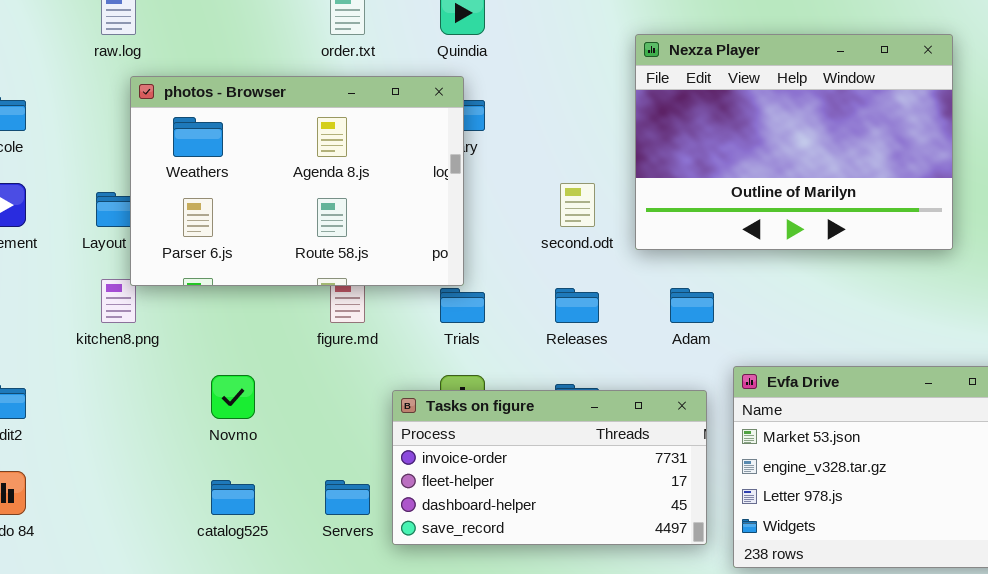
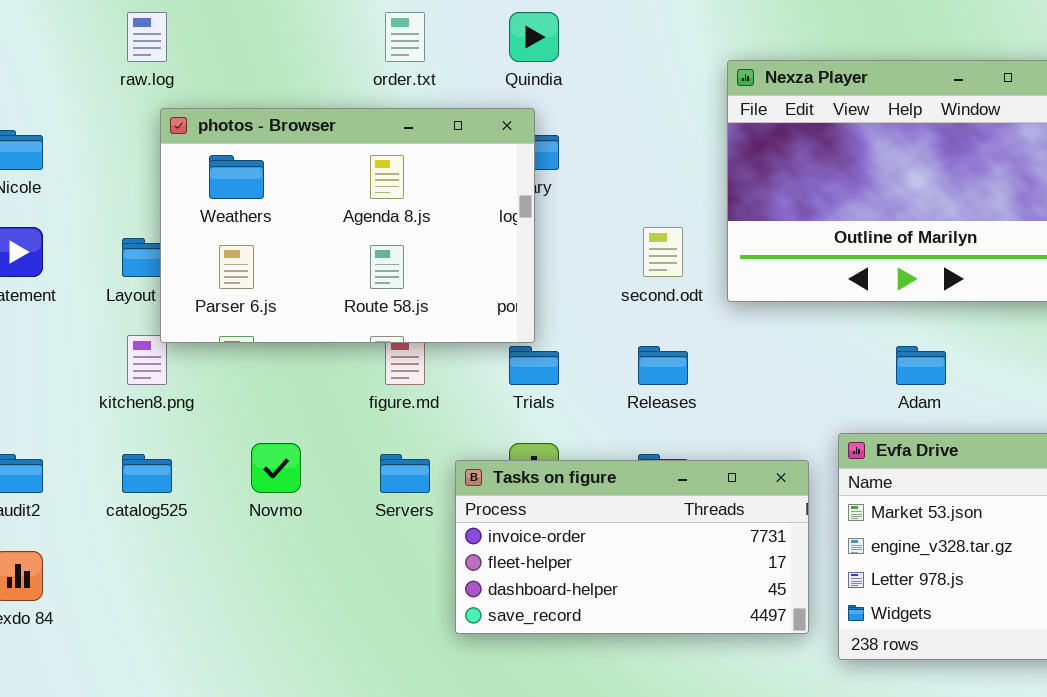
Adam: [670,288,714,323] -> [896,346,946,385], moved
catalog525: [211,480,255,515] -> [122,454,172,493], moved
Servers: [325,480,370,515] -> [380,454,430,493], moved

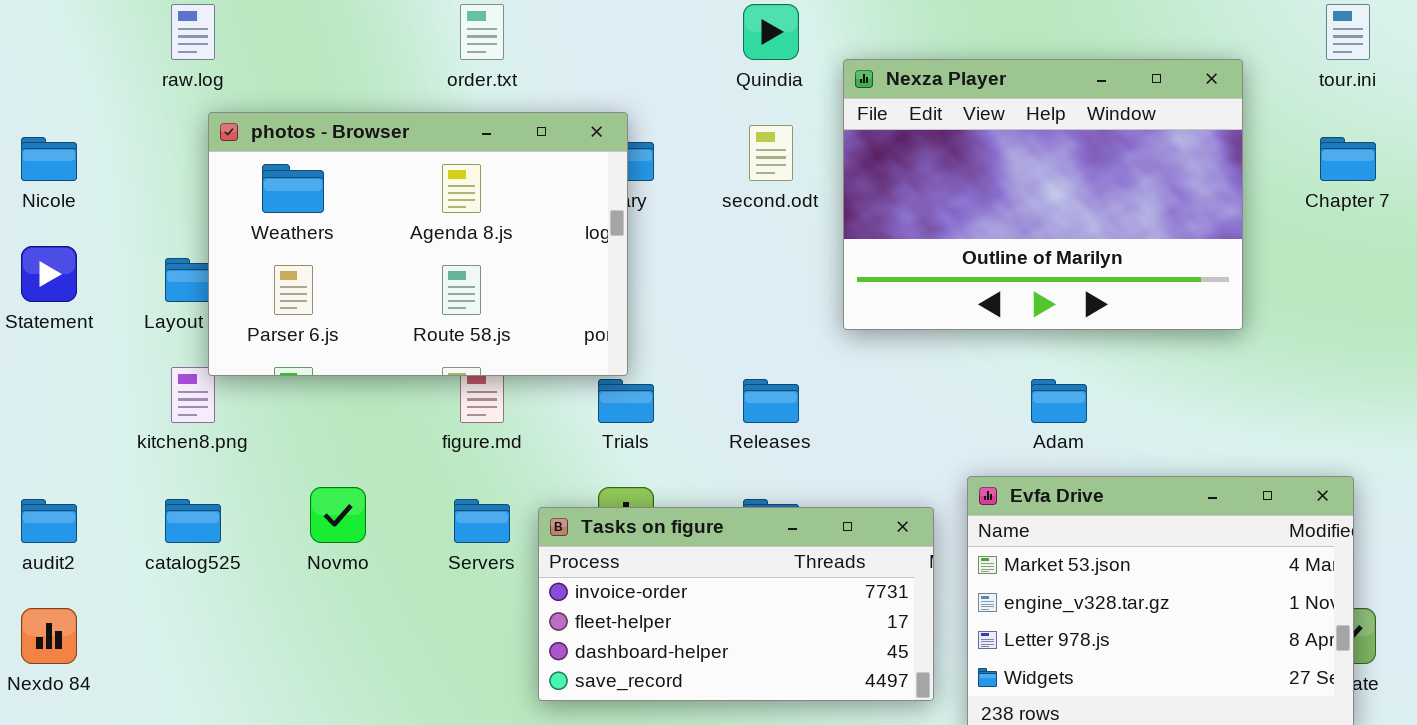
Quindia: [509,12,559,62] -> [743,4,799,60], moved
second.odt: [643,227,683,277] -> [749,125,793,181], moved

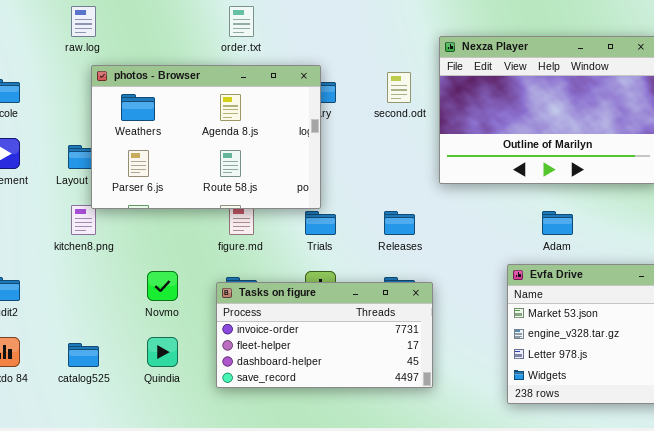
Quindia: [743,4,799,60] -> [147,337,178,367], moved
catalog525: [165,499,221,543] -> [68,343,99,367], moved
Tasks on figure: [538,507,934,701] -> [216,282,433,388], moved

